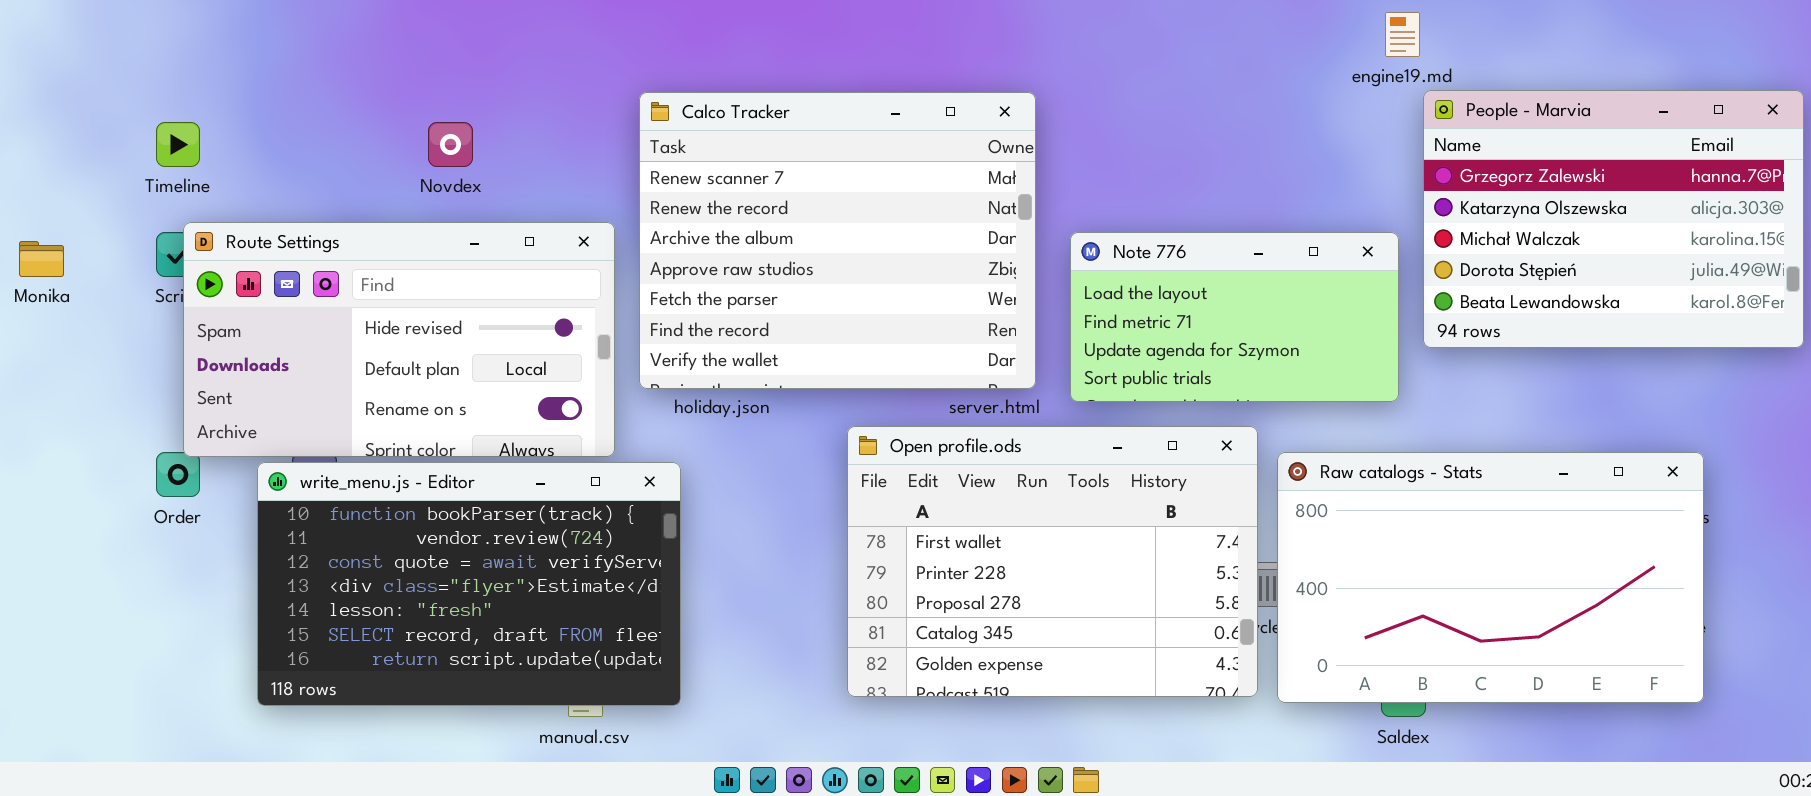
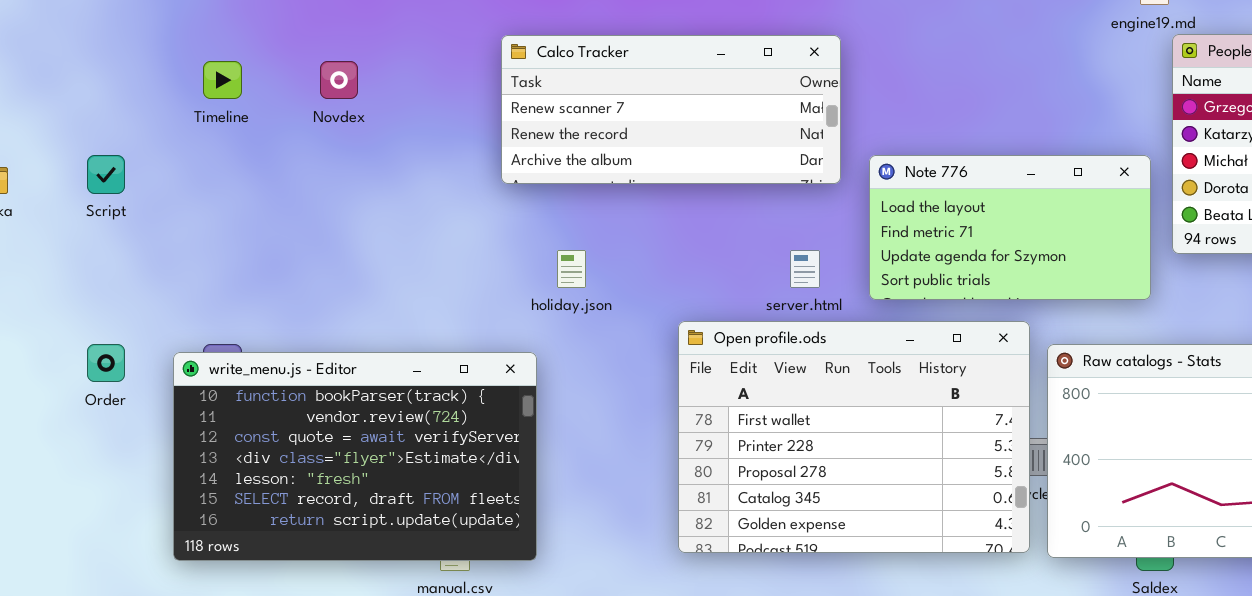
Calco Tracker: [639,92,1036,389] -> [501,35,841,184], resized
Timeline: [156,122,200,167] -> [203,61,242,99], moved
Route Settings: [183,222,615,457] -> none, closed

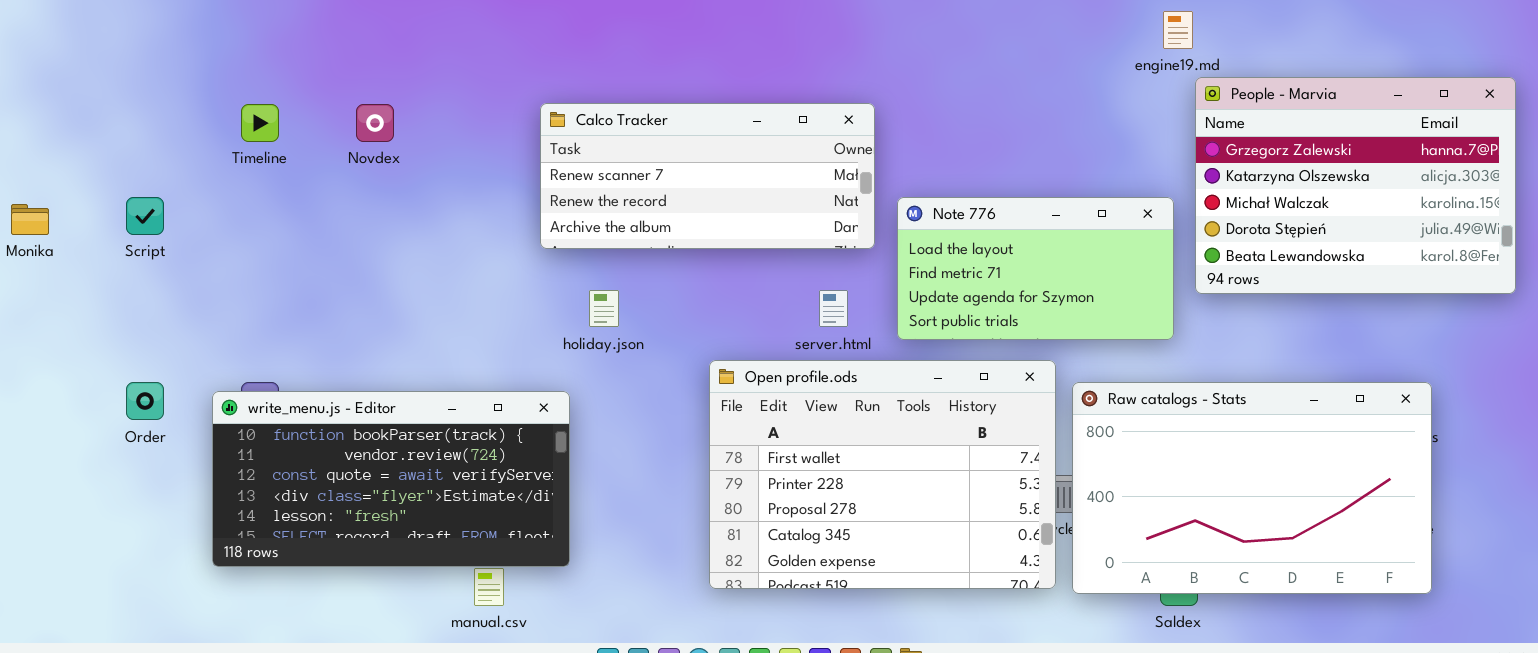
Calco Tracker: [501,35,841,184] -> [540,103,875,249], moved
write_menu.js - Editor: [173,352,537,561] -> [212,391,570,567], resized

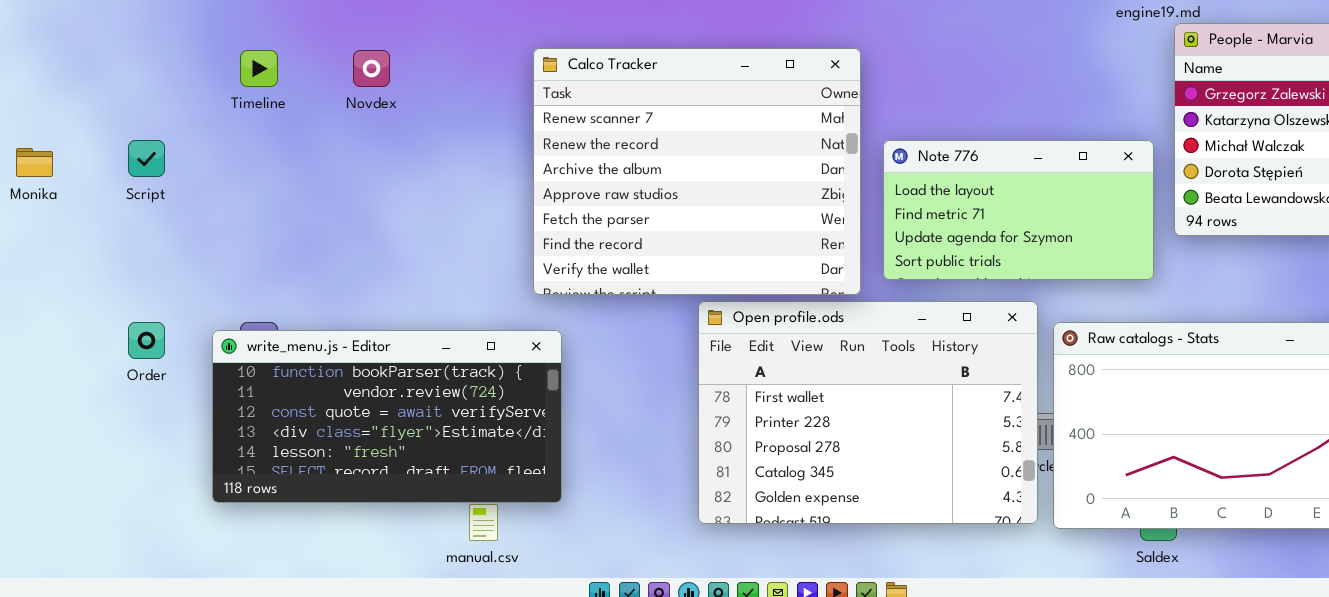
Calco Tracker: [540,103,875,249] -> [533,48,861,295], resized

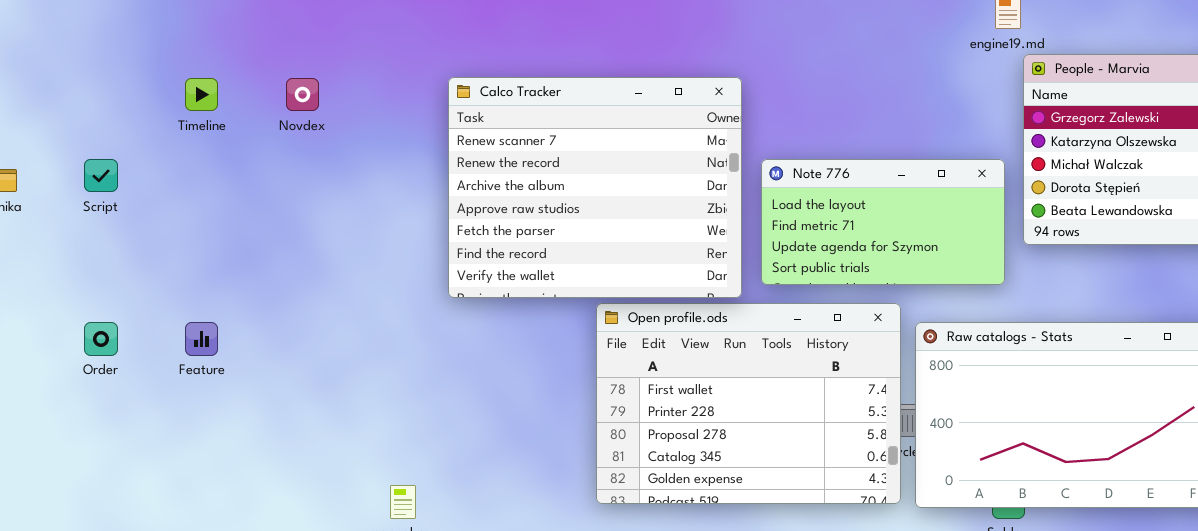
write_menu.js - Editor: [212,330,562,503] -> none, closed

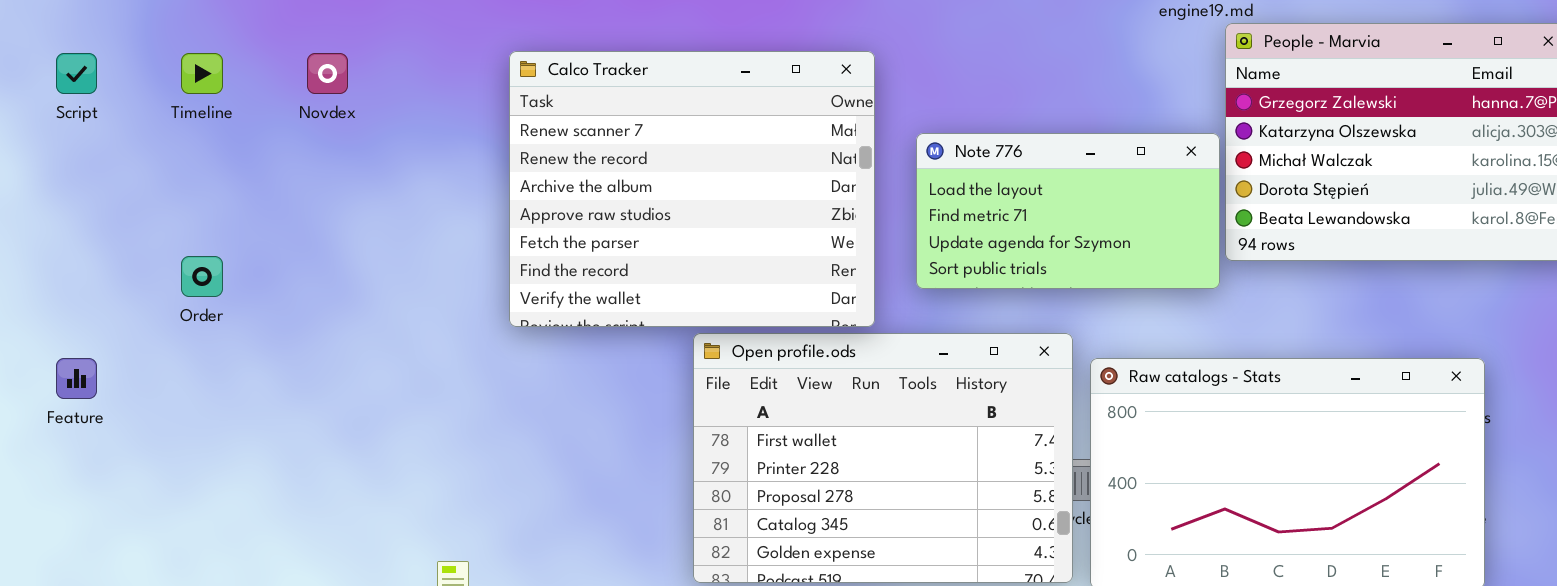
Script: [84,159,118,192] -> [56,53,97,94], moved
Note 776: [761,159,1005,285] -> [916,133,1220,289], moved
Order: [84,322,118,356] -> [181,256,223,297], moved
Feature: [185,322,218,356] -> [56,358,97,399], moved

